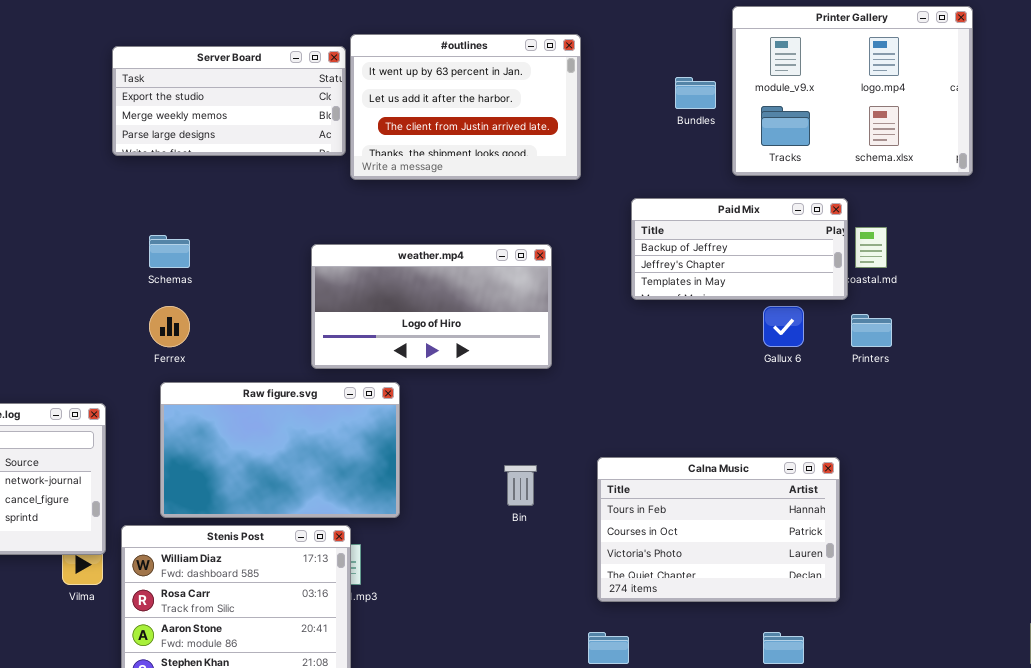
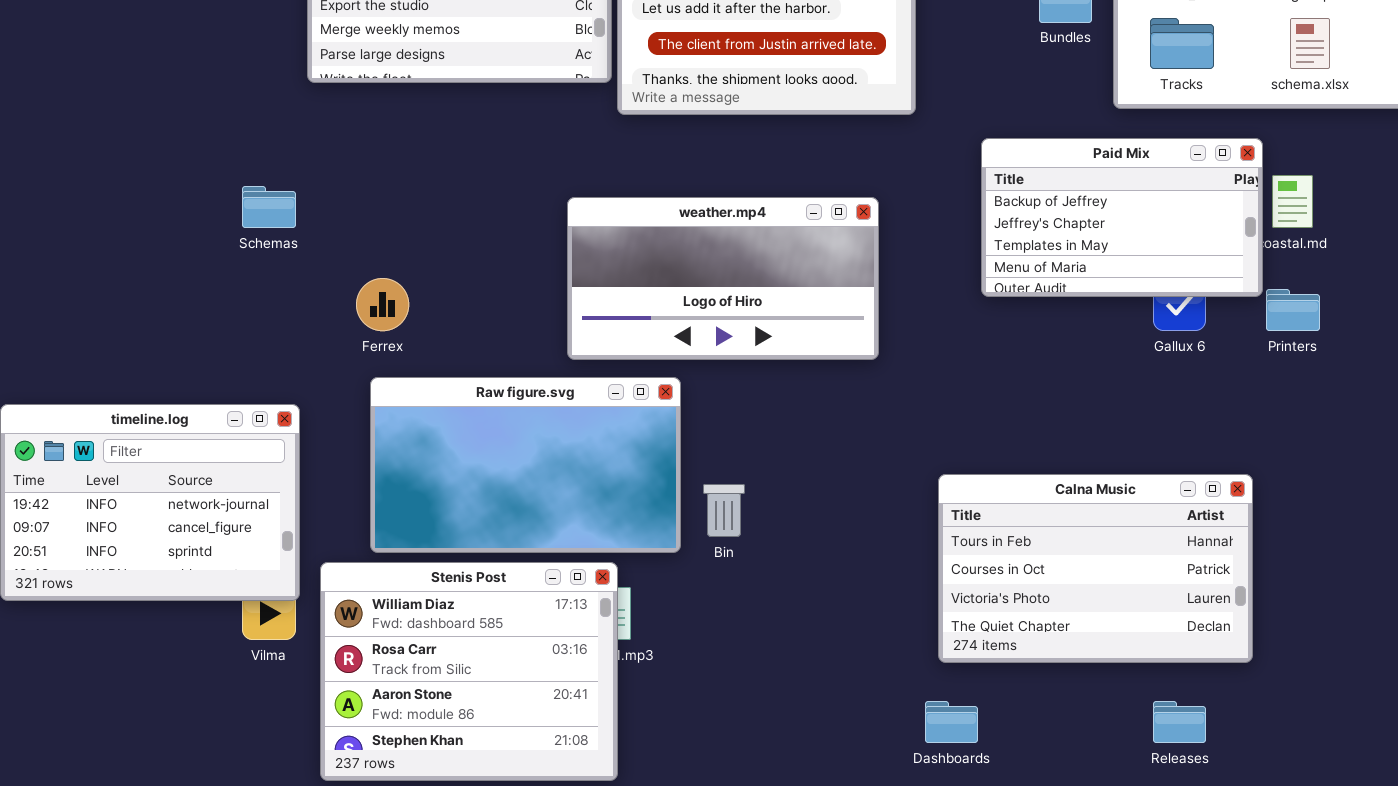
Paid Mix: [631,198,848,300] -> [981,138,1263,297], resized
Schemas: [149,235,190,268] -> [242,186,296,228], moved
Bin: [504,465,537,506] -> [703,484,745,537], moved

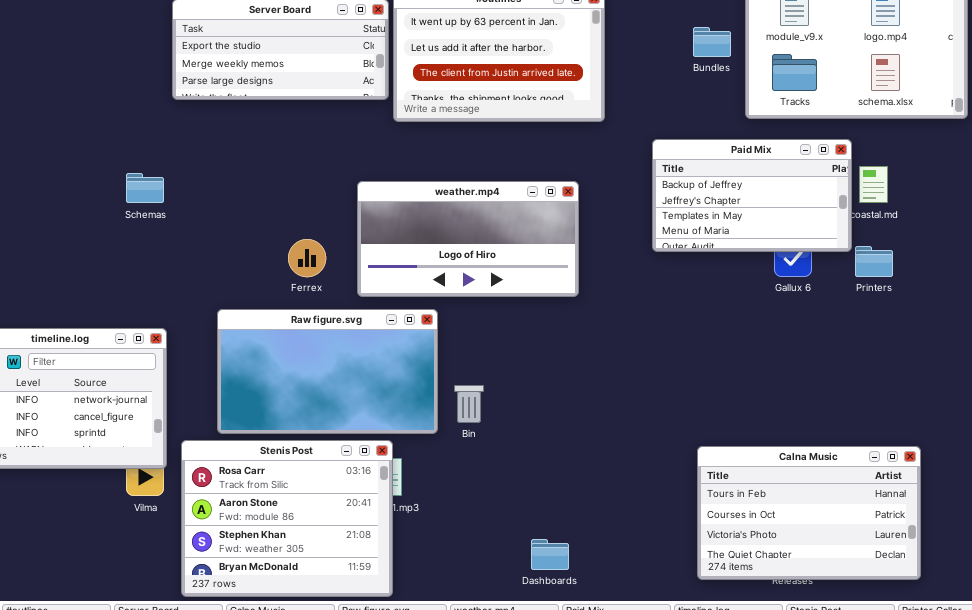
Ferrex: [356,278,409,331] -> [288,239,326,277], moved
Calna Music: [938,474,1253,663] -> [697,446,921,580], moved
Stenis Post: [320,562,618,781] -> [181,440,393,597], scrolled down 1 row
Dashboards: [925,701,978,743] -> [531,539,569,570], moved

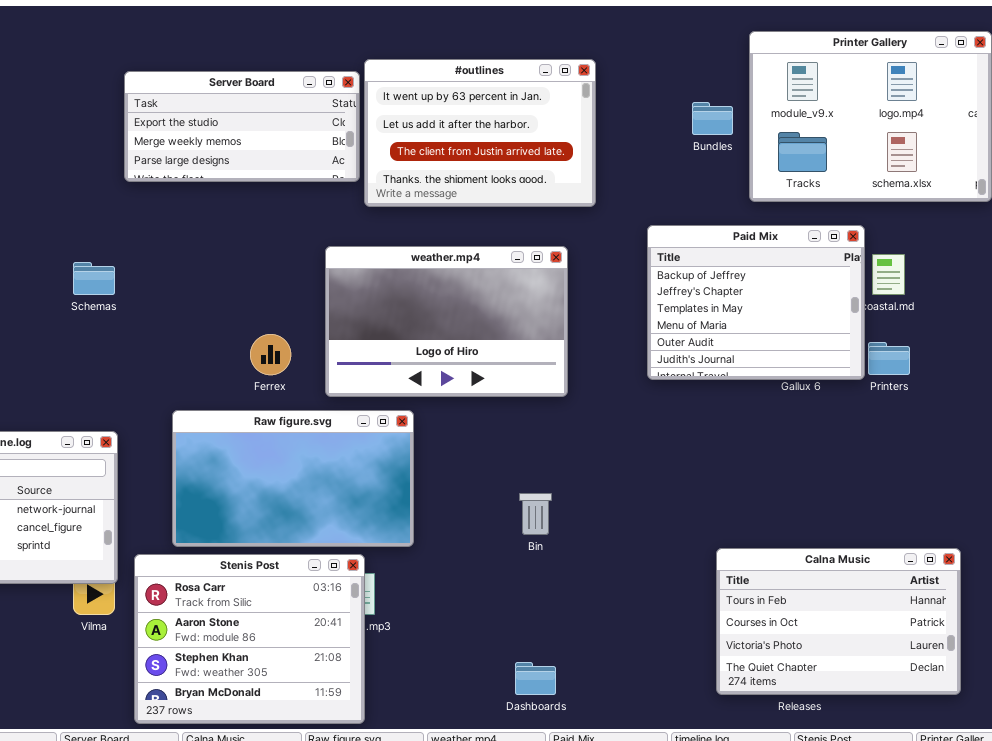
Paid Mix: [652,139,852,252] -> [647,225,865,380], resized
weather.mp4: [357,181,579,297] -> [325,246,568,397], resized
Bin: [454,385,484,423] -> [519,493,552,535], moved
Calna Music: [697,446,921,580] -> [716,548,961,695], moved

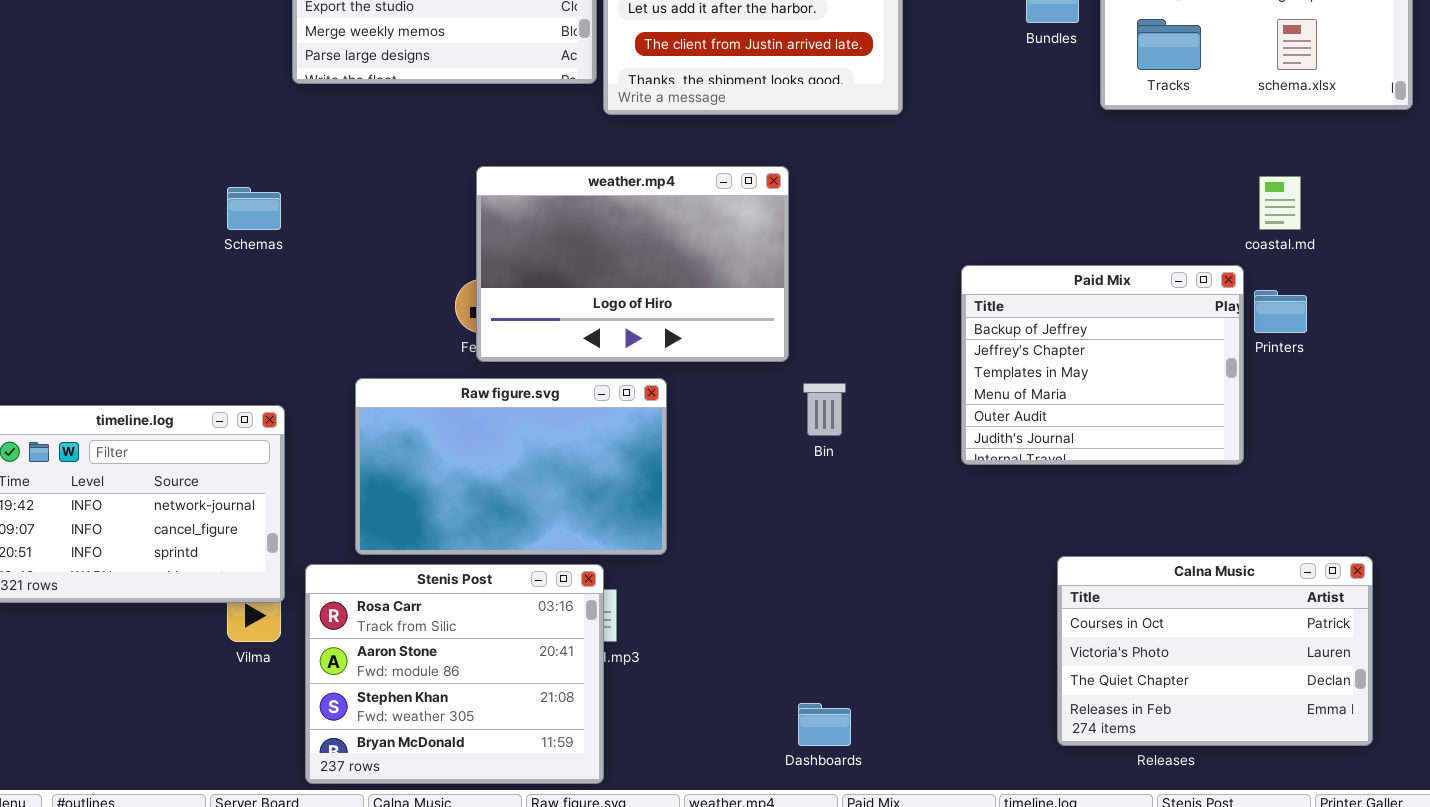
Paid Mix: [647,225,865,380] -> [961,265,1244,465], moved
weather.mp4: [325,246,568,397] -> [476,166,789,362], moved
Bin: [519,493,552,535] -> [803,383,846,436], moved
Calna Music: [716,548,961,695] -> [1057,556,1373,746], scrolled down 1 row

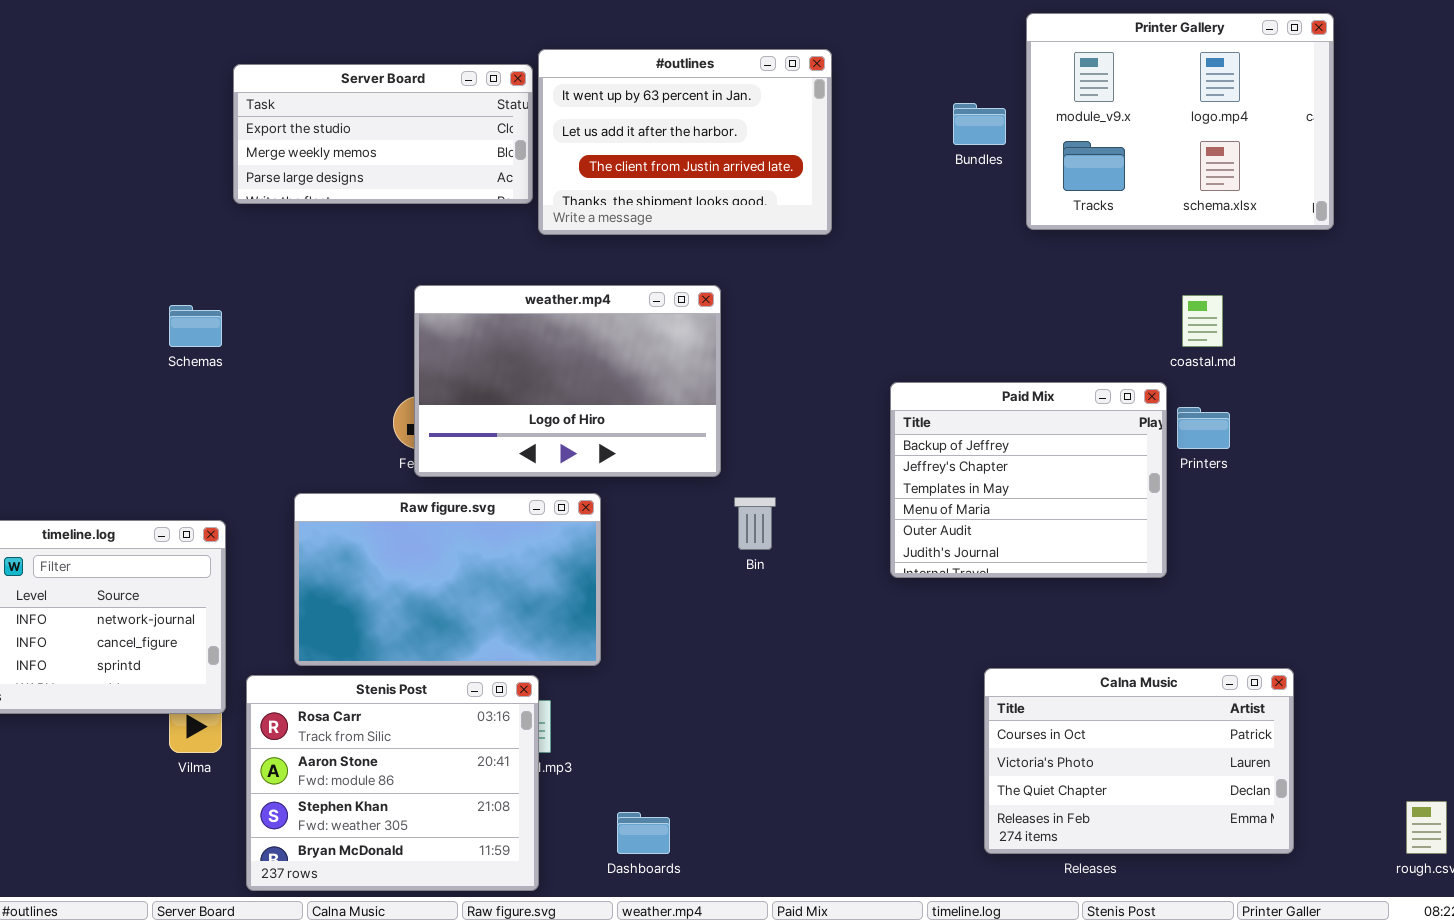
Dashboards: [798,703,851,746] -> [617,812,670,854], moved

